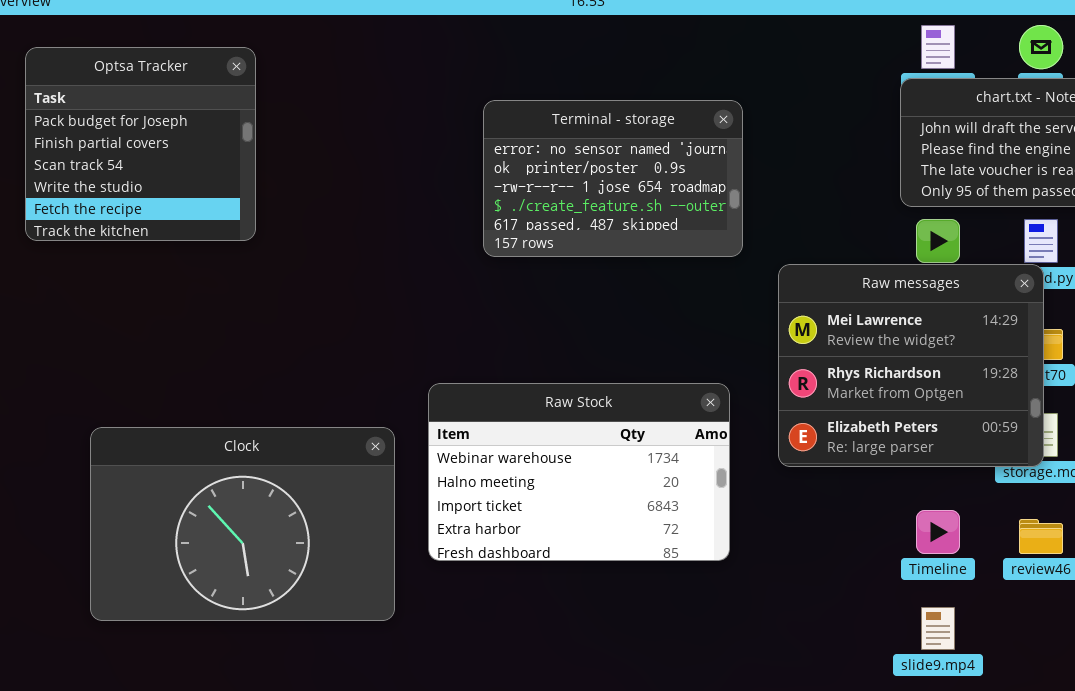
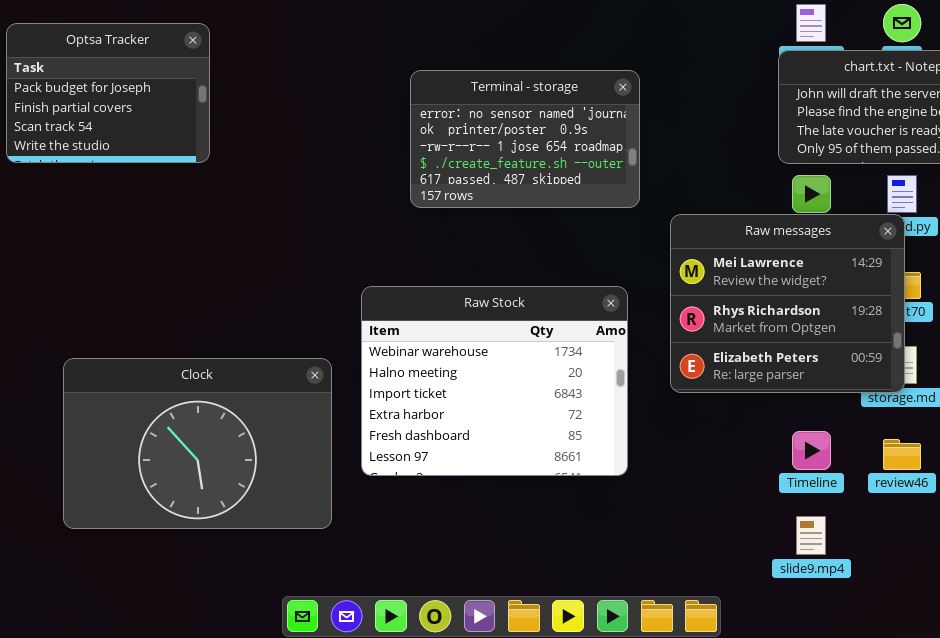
Optsa Tracker: [25,47,256,241] -> [6,23,210,163], resized
Raw Stock: [428,383,730,561] -> [361,286,628,476], resized

